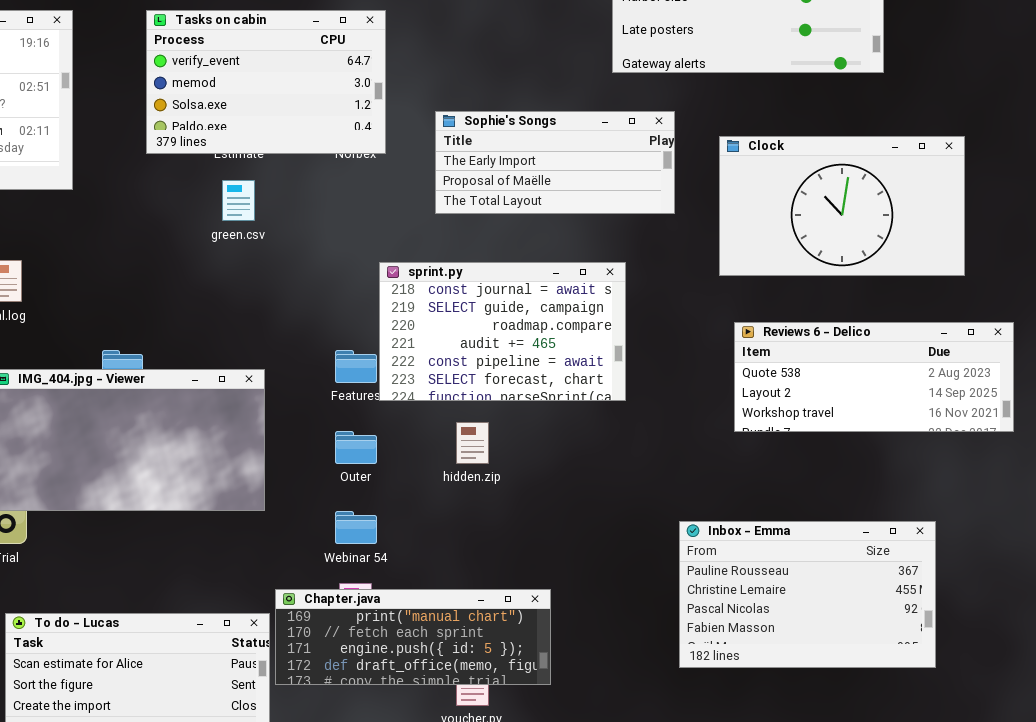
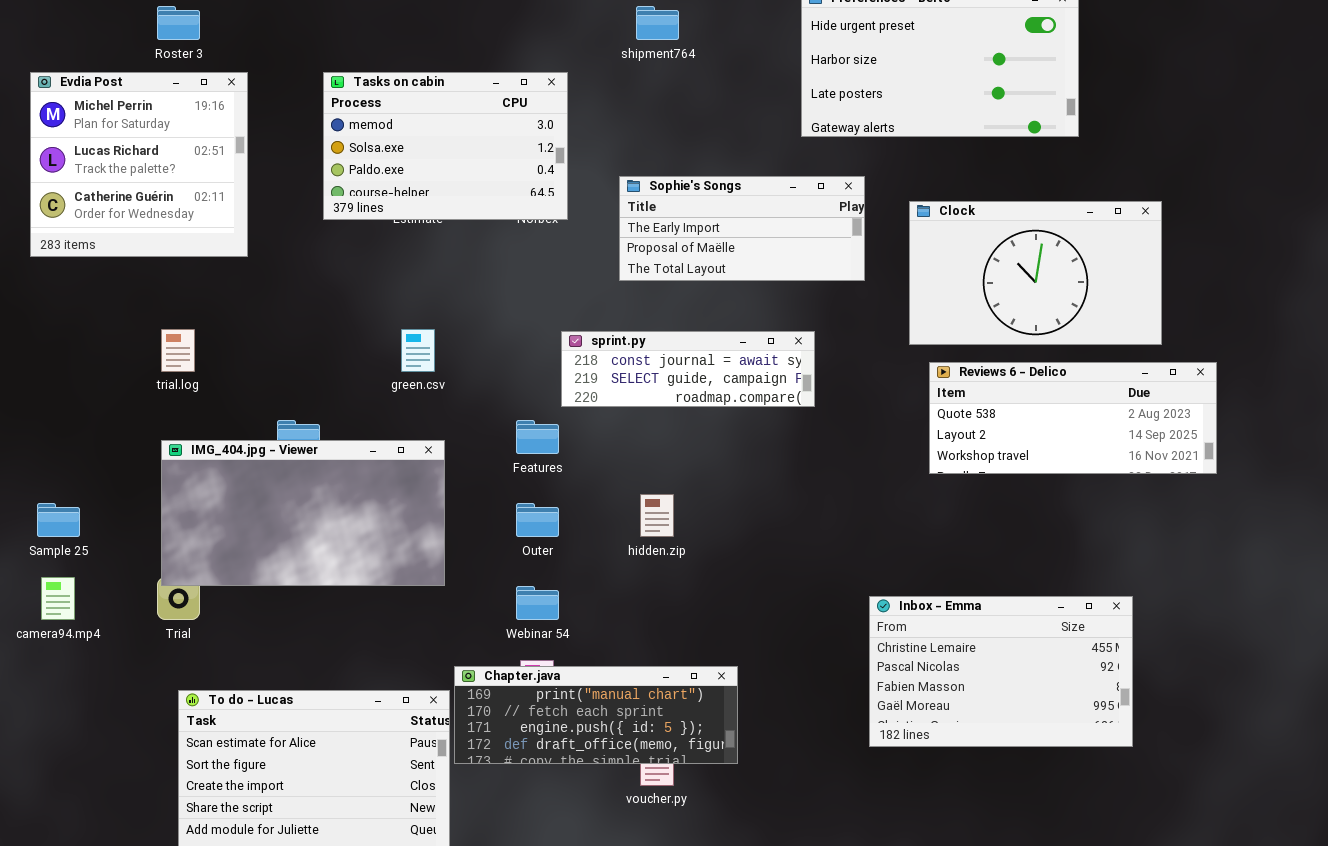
Tasks on cabin: [146,10,386,154] -> [323,72,568,220], scrolled down 1 row
green.csv: [222,180,255,221] -> [401,329,435,372], moved
sprint.py: [379,262,626,401] -> [561,331,815,407], resized
Reviews 6 - Delico: [734,322,1014,432] -> [929,362,1217,474], moved
Inbox - Emma: [679,521,936,668] -> [869,596,1133,747], scrolled down 1 row

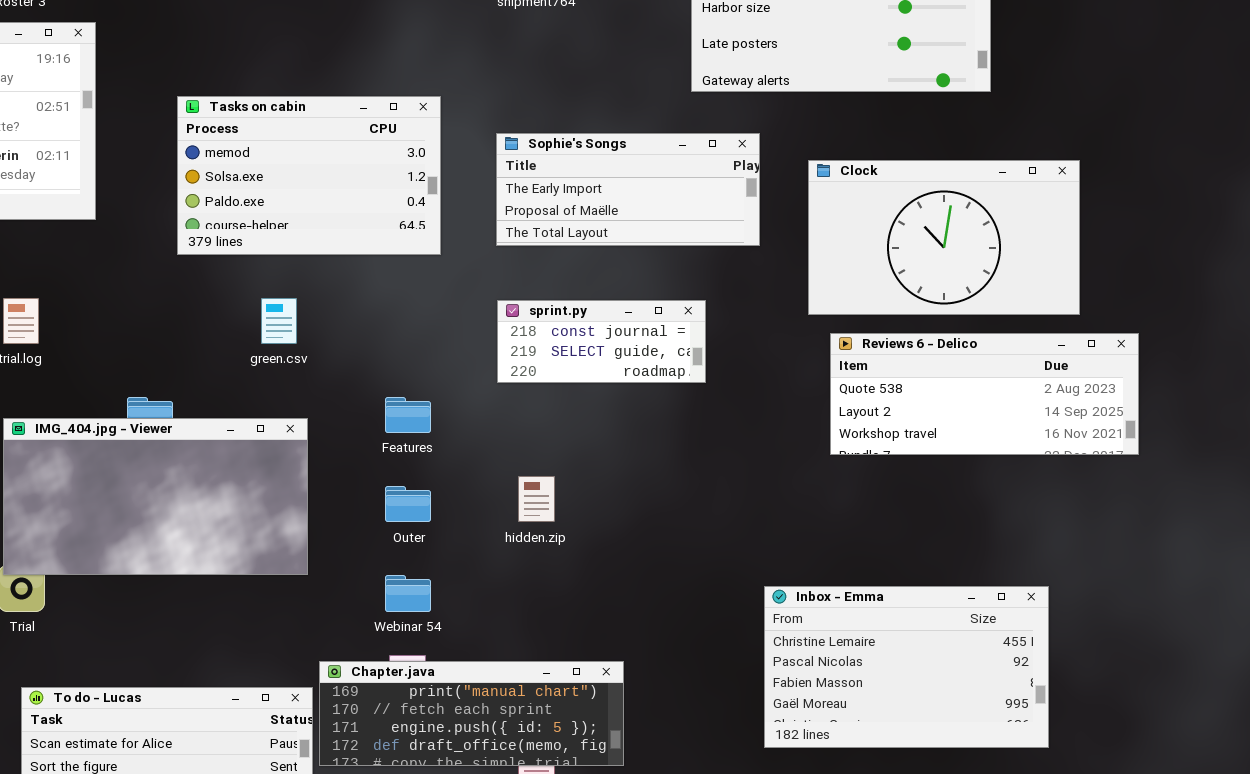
Tasks on cabin: [323,72,568,220] -> [177,96,441,255], moved
sprint.py: [561,331,815,407] -> [497,300,706,383], resized

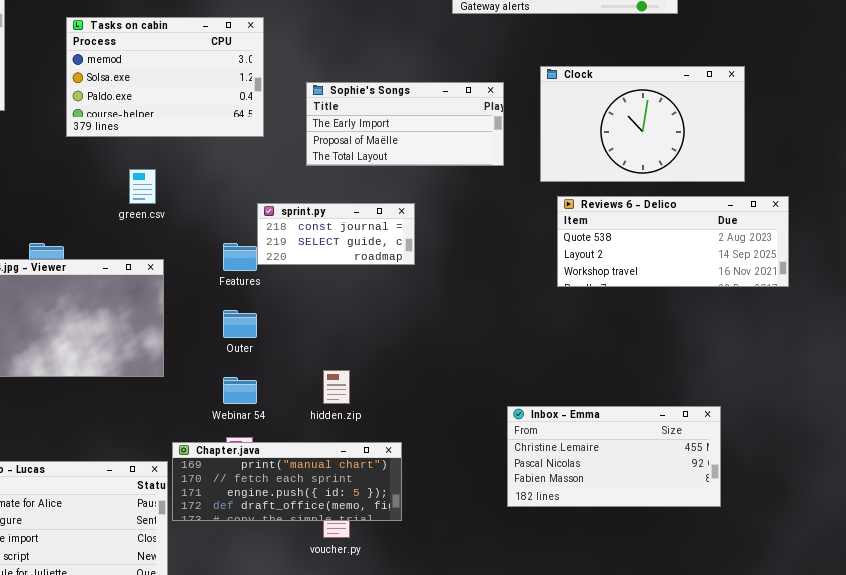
Sophie's Songs: [496,133,760,246] -> [306,82,504,166], moved
sprint.py: [497,300,706,383] -> [257,203,415,265], moved
hidden.zip: [518,476,555,522] -> [323,370,350,404], moved
Inbox - Emma: [764,586,1049,748] -> [507,406,721,507], resized

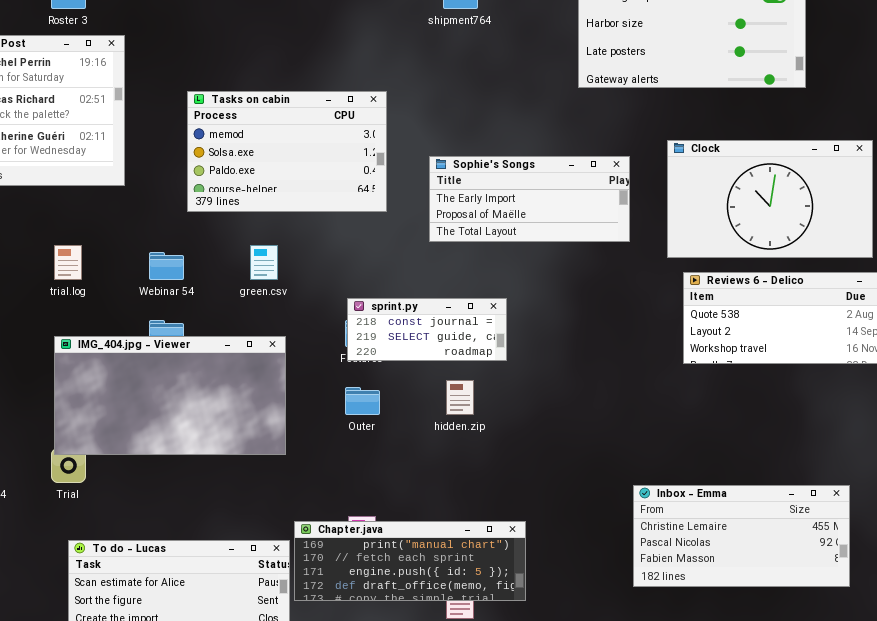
sprint.py: [257,203,415,265] -> [347,298,507,361], moved
hidden.zip: [323,370,350,404] -> [446,380,474,415], moved
Webinar 54: [223,377,257,404] -> [149,252,184,280], moved

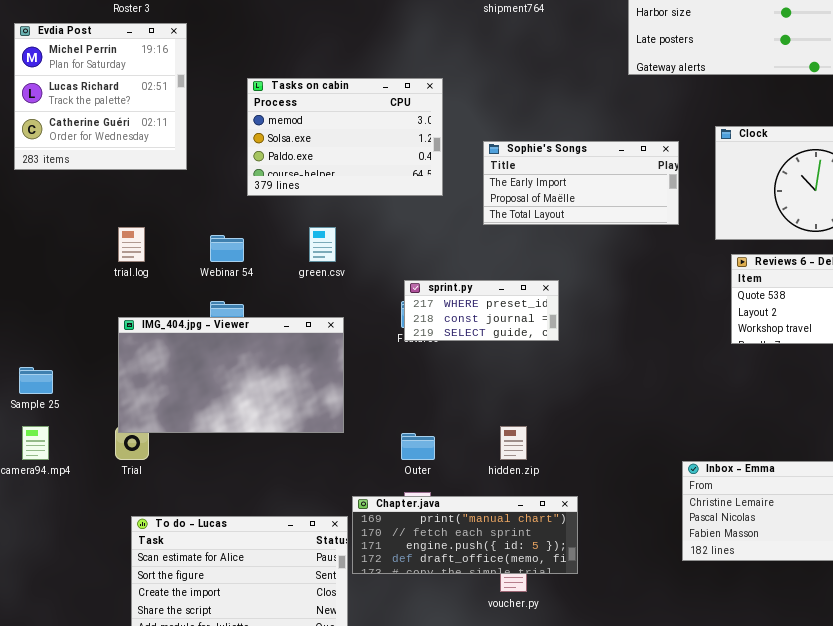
sprint.py: [347,298,507,361] -> [404,280,559,341], scrolled up 1 row
hidden.zip: [446,380,474,415] -> [500,426,527,460], moved
Outer: [345,387,380,415] -> [401,433,435,460], moved

